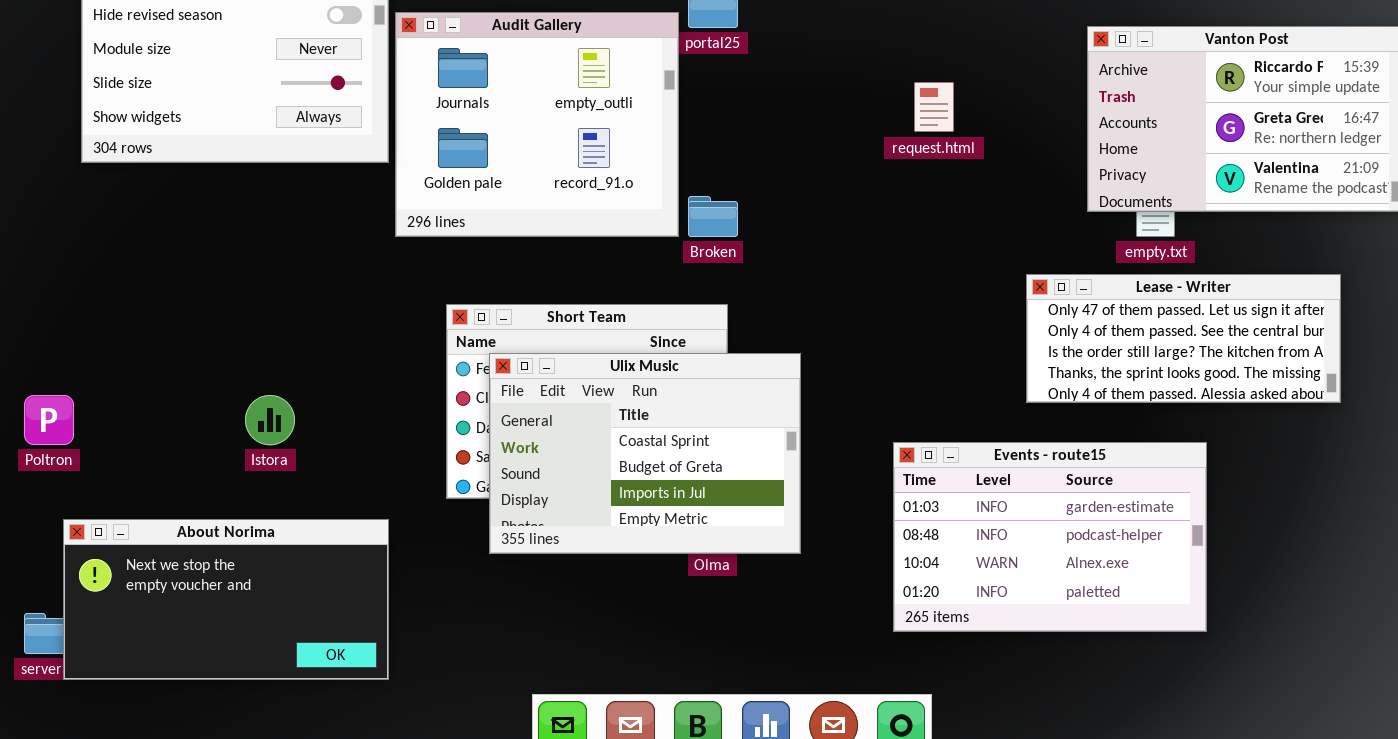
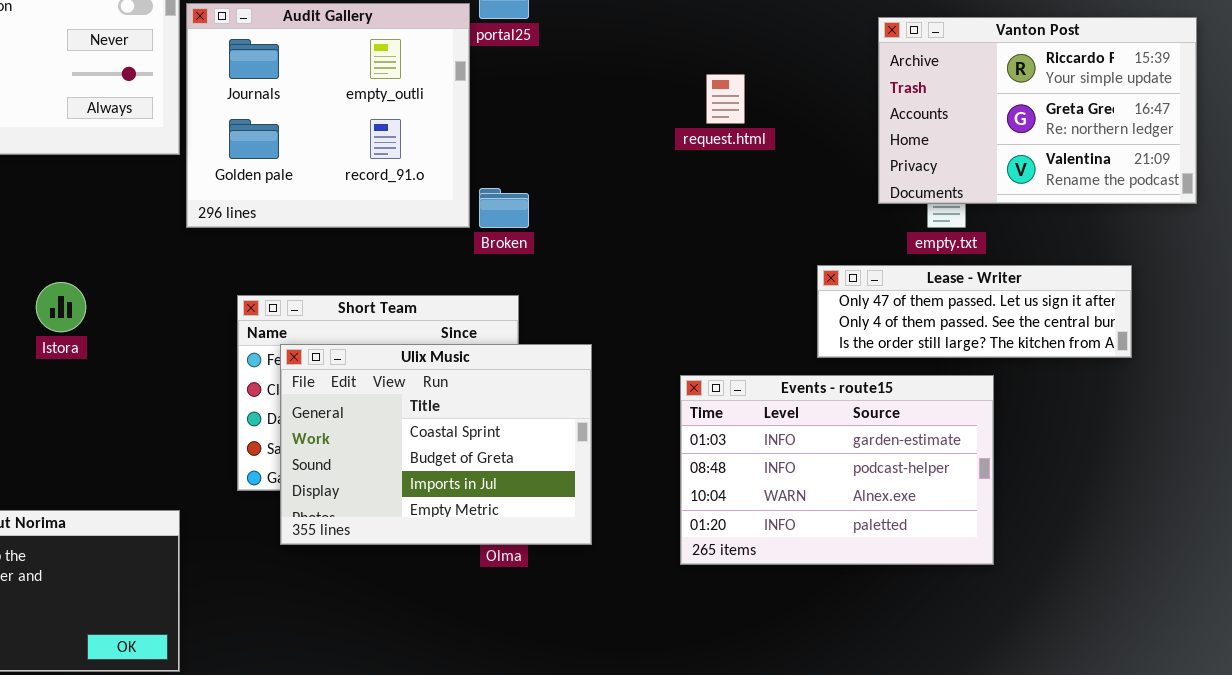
Lease - Writer: [1026,274,1341,403] -> [817,265,1132,358], resized
Istora: [245,395,295,445] -> [36,282,86,332], moved
Events - route15: [893,442,1207,632] -> [680,375,994,565], moved

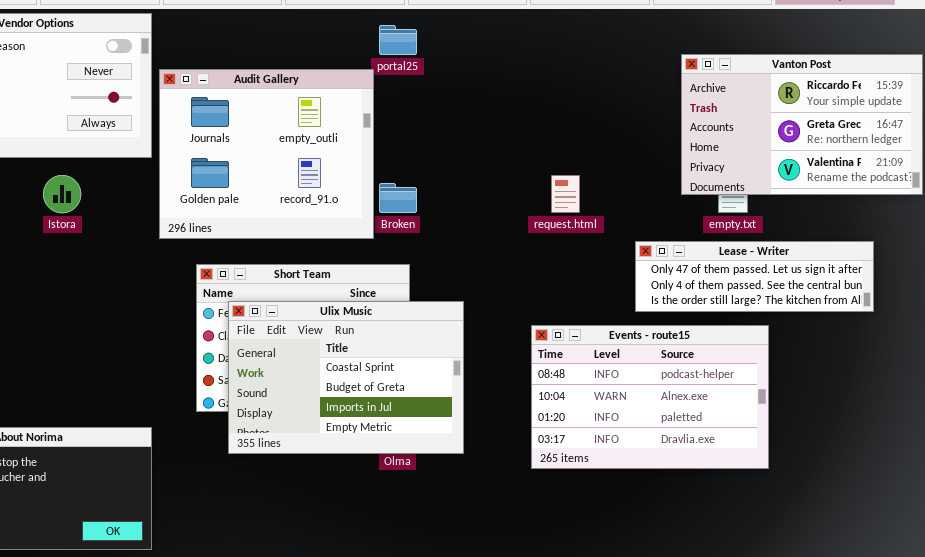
Audit Gallery: [186,3,470,228] -> [159,69,374,239], moved
request.html: [706,74,745,124] -> [551,175,580,213], moved
Istora: [36,282,86,332] -> [43,175,81,213], moved
Events - route15: [680,375,994,565] -> [531,325,769,469], scrolled down 1 row

